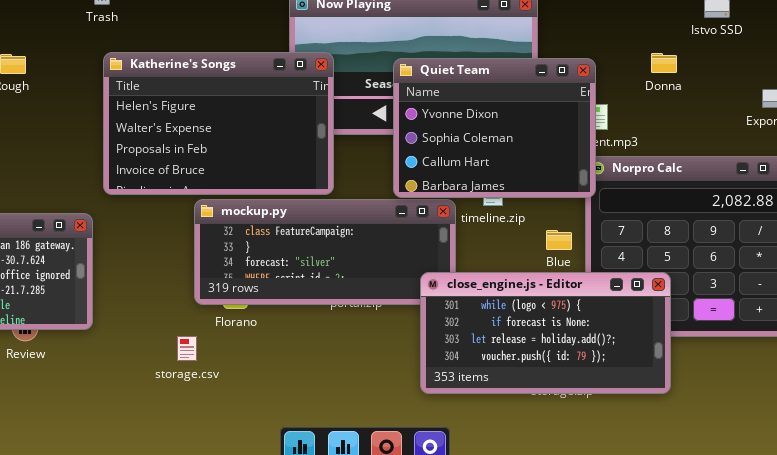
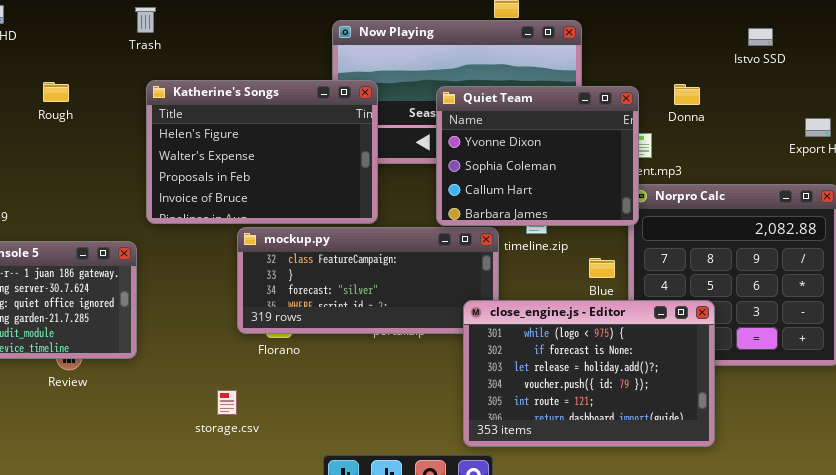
Donna: [651,53,677,73] -> [674,84,700,105], moved
close_engine.js - Editor: [420,272,671,394] -> [463,300,715,447], resized
storage.csv: [177,336,197,361] -> [217,390,237,415], moved

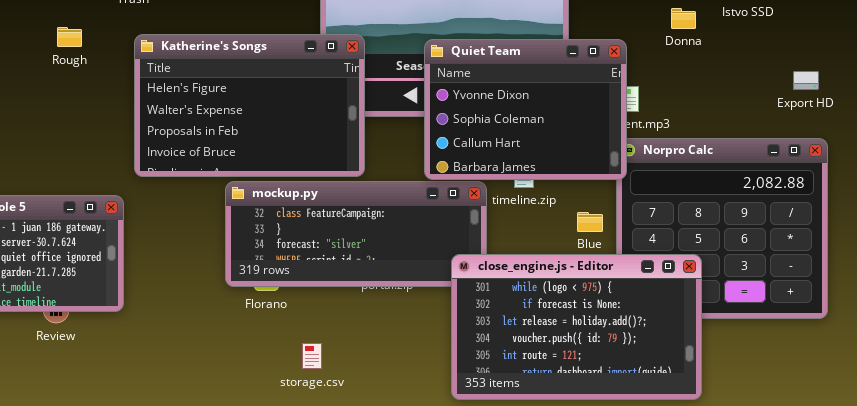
Rough: [43,82,69,102] -> [57,27,82,47], moved
Donna: [674,84,700,105] -> [671,8,696,29], moved
storage.csv: [217,390,237,415] -> [302,343,322,369], moved

